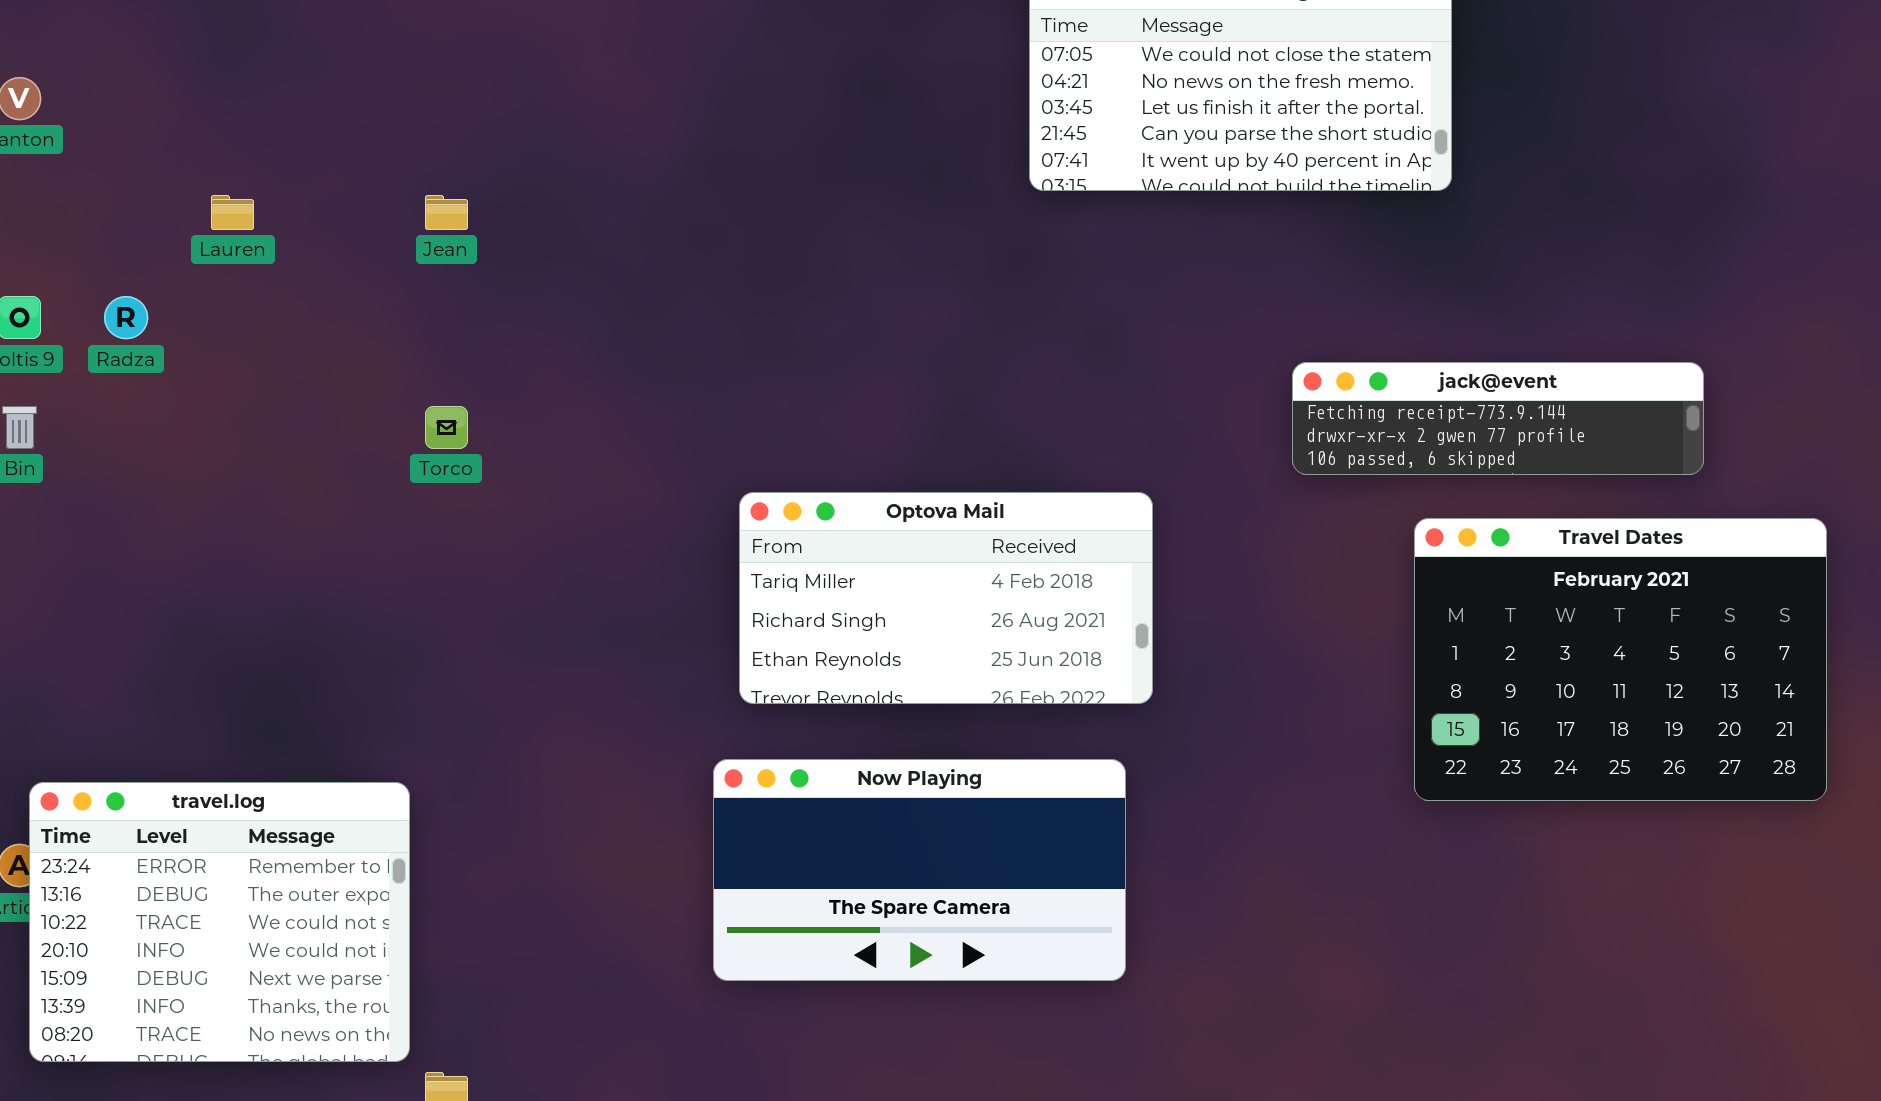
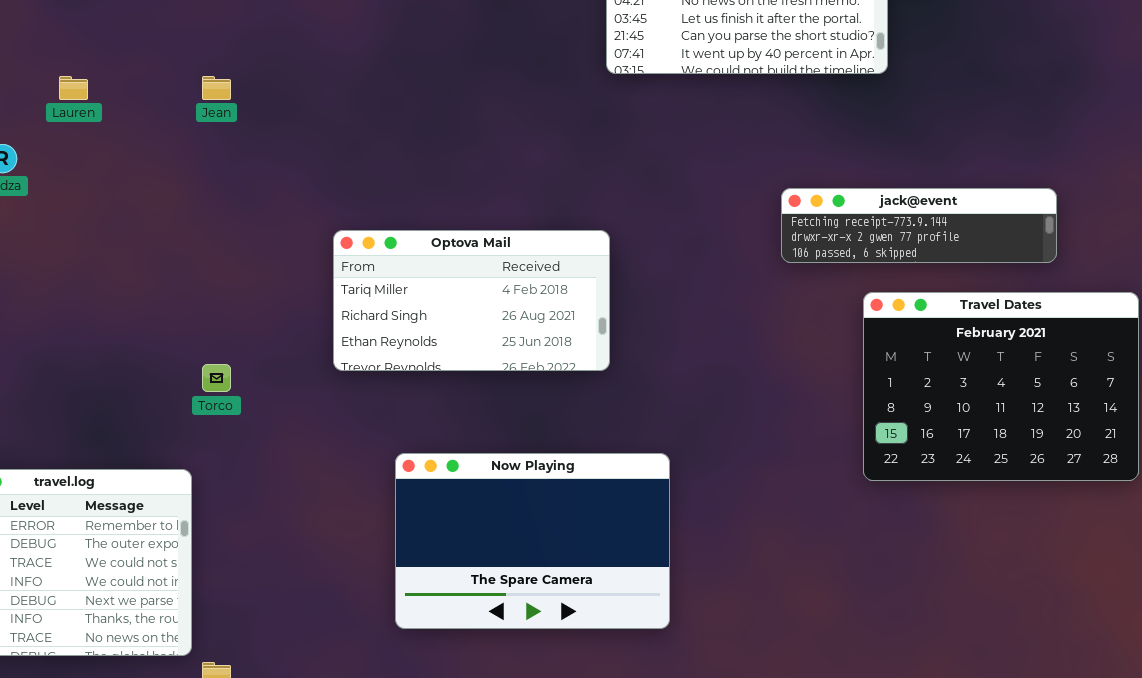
Torco: [425,406,468,449] -> [202,364,231,392], moved
Optova Mail: [739,492,1153,704] -> [333,230,610,371], moved
Now Playing: [713,759,1126,981] -> [395,453,670,629], resized

